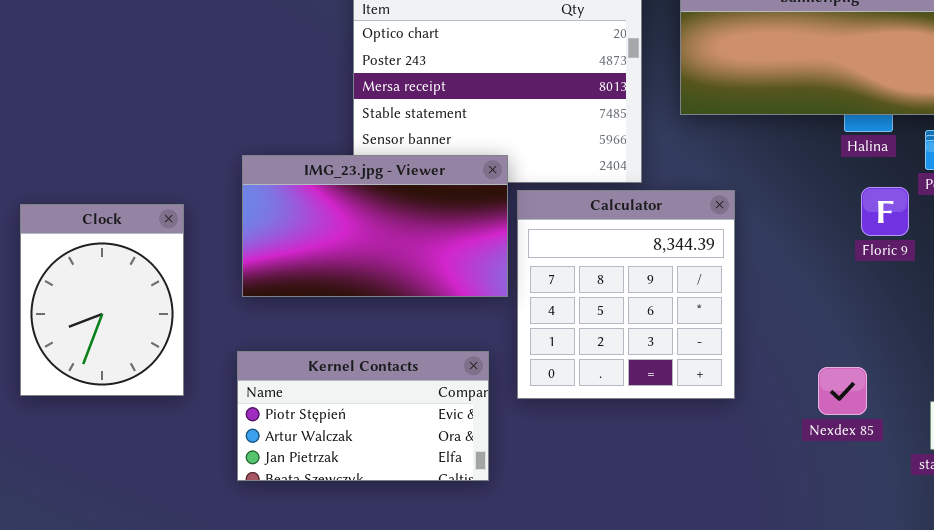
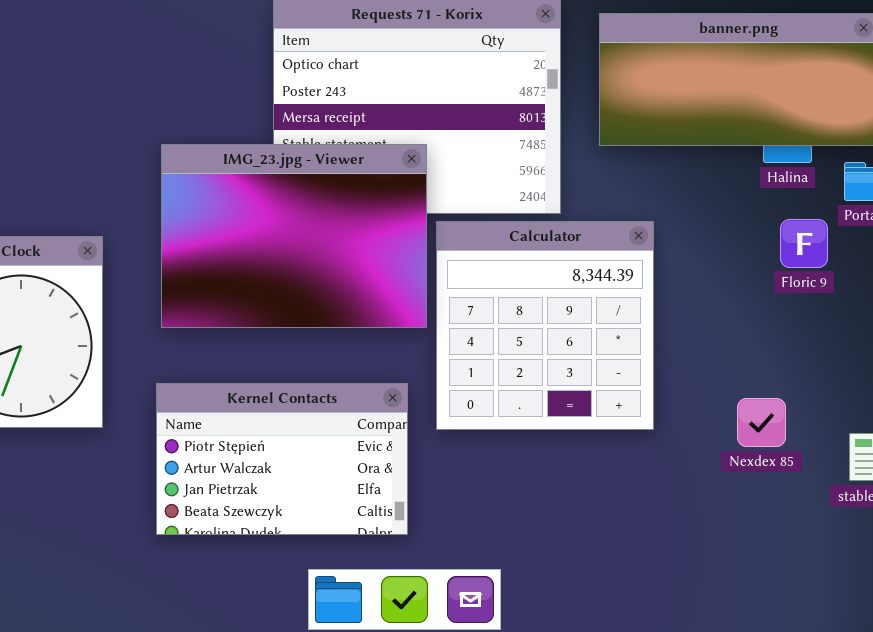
IMG_23.jpg - Viewer: [242,155,508,297] -> [161,144,427,328], resized
Kernel Contacts: [237,351,489,481] -> [156,383,408,535], resized

